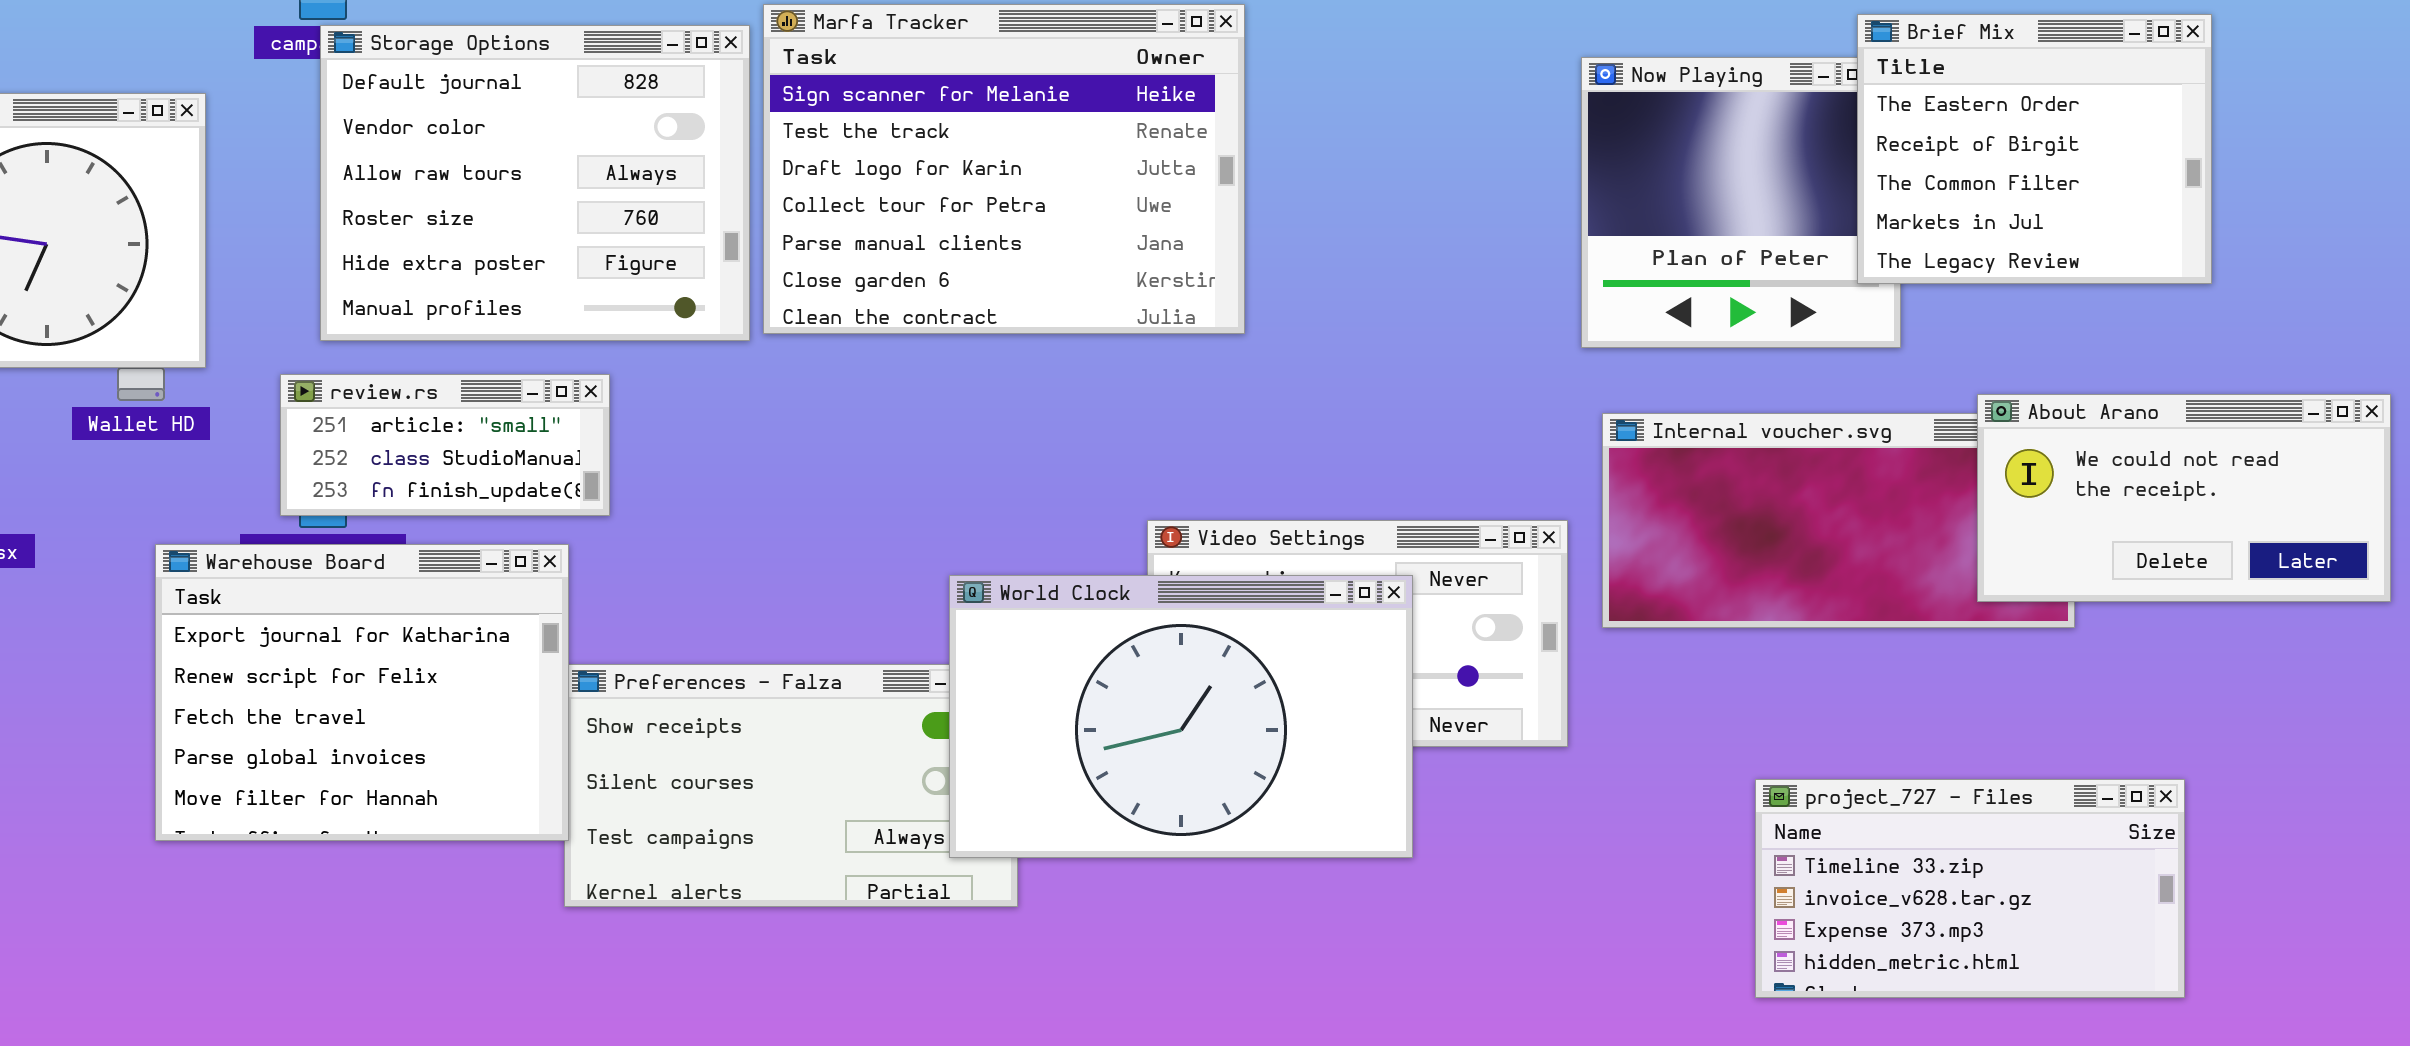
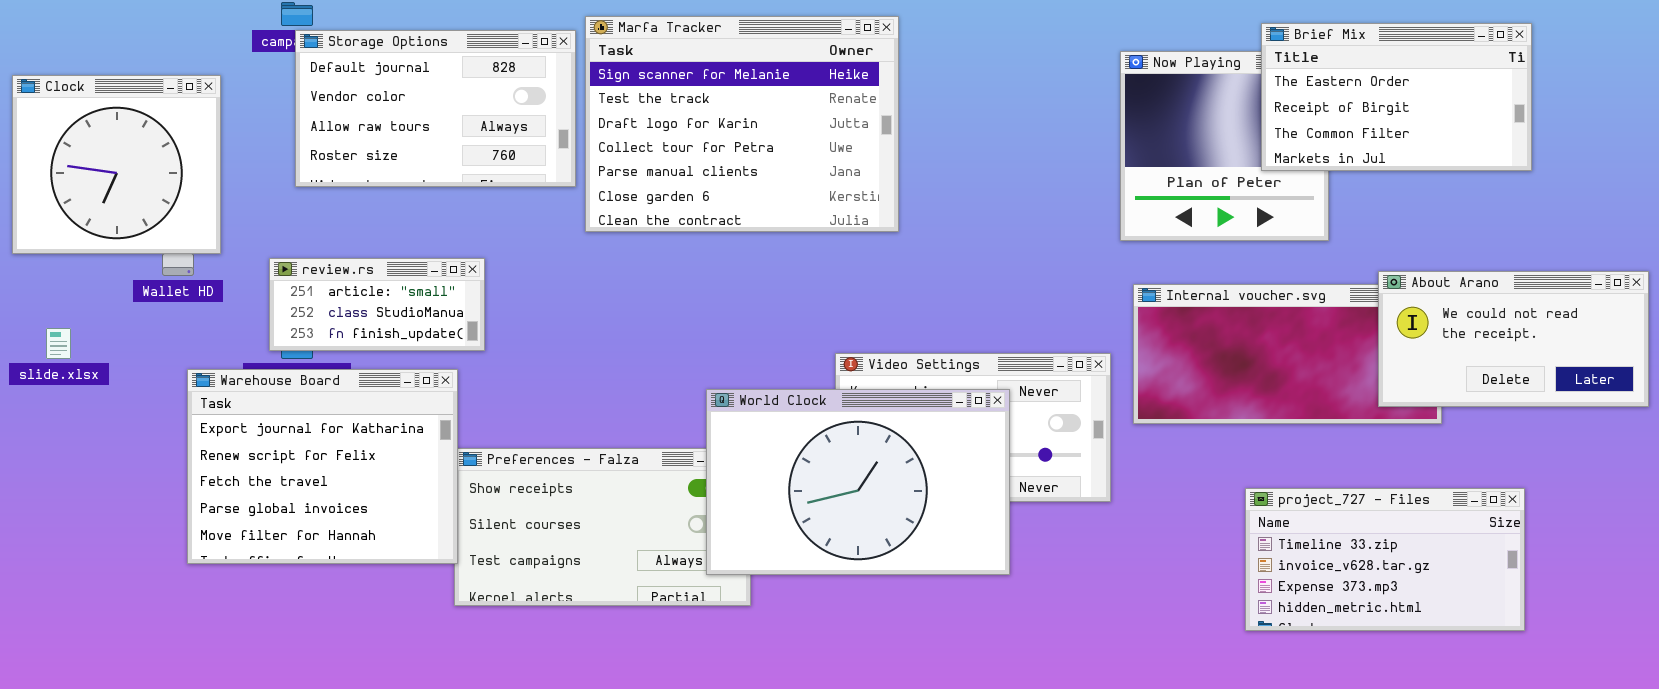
Brief Mix: [1857,14,2212,284] -> [1261,23,1532,171], resized
Storage Options: [320,25,750,341] -> [295,30,576,187], resized
project_727 - Files: [1755,779,2185,998] -> [1245,488,1525,631], moved

